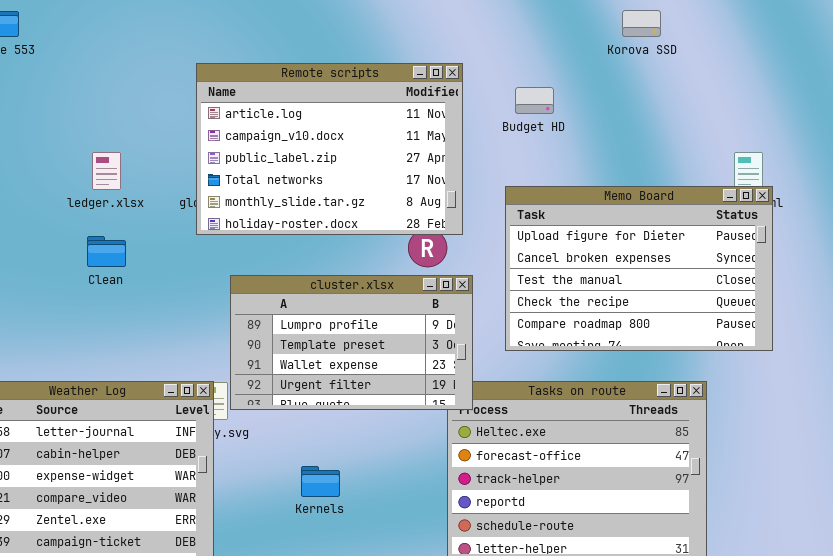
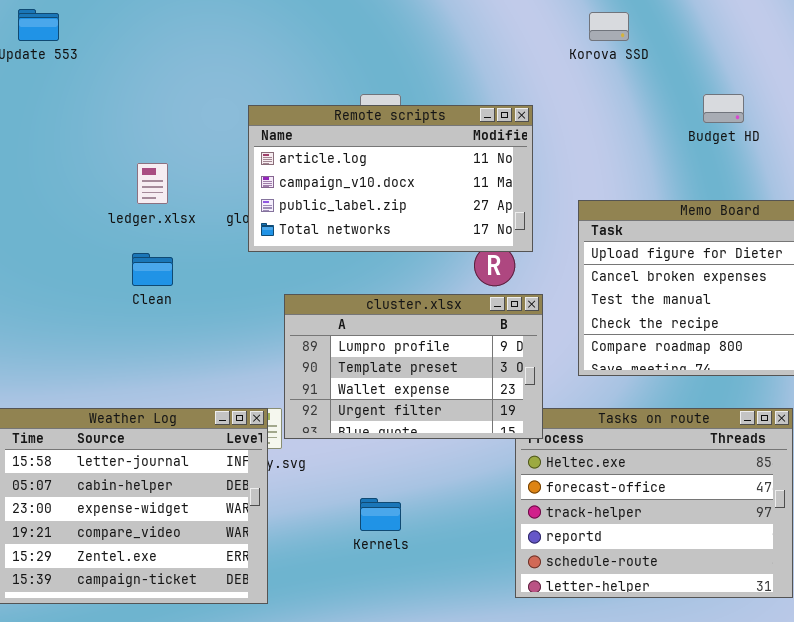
Korova SSD: [622,10,661,37] -> [589,12,629,41], moved
Remote scripts: [196,63,463,235] -> [248,105,533,252], resized
Budget HD: [515,87,554,114] -> [703,94,744,123], moved

